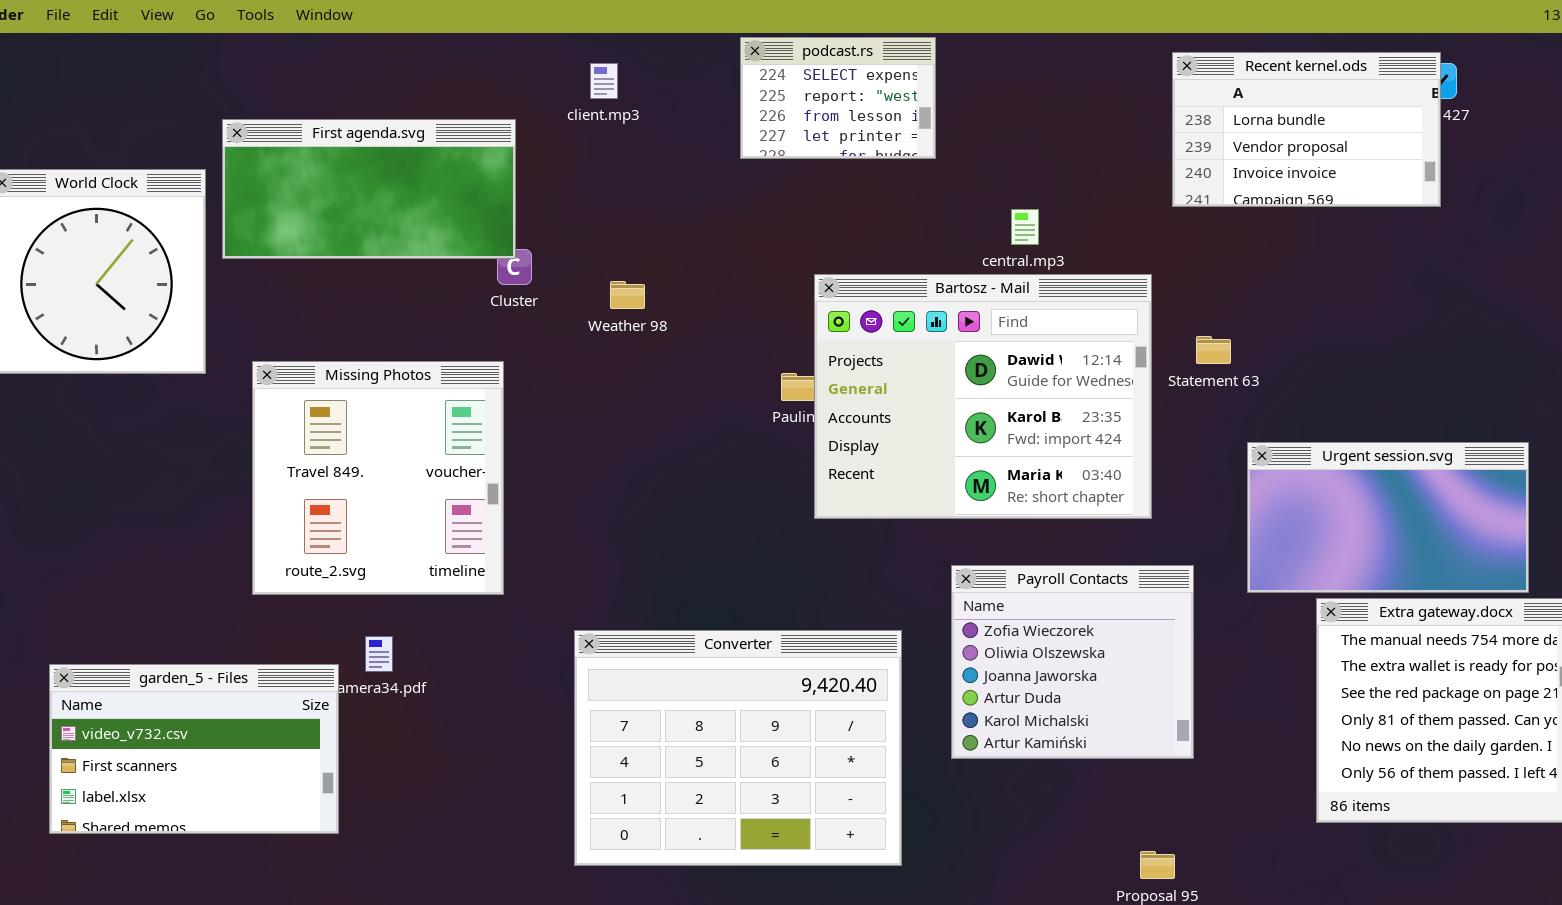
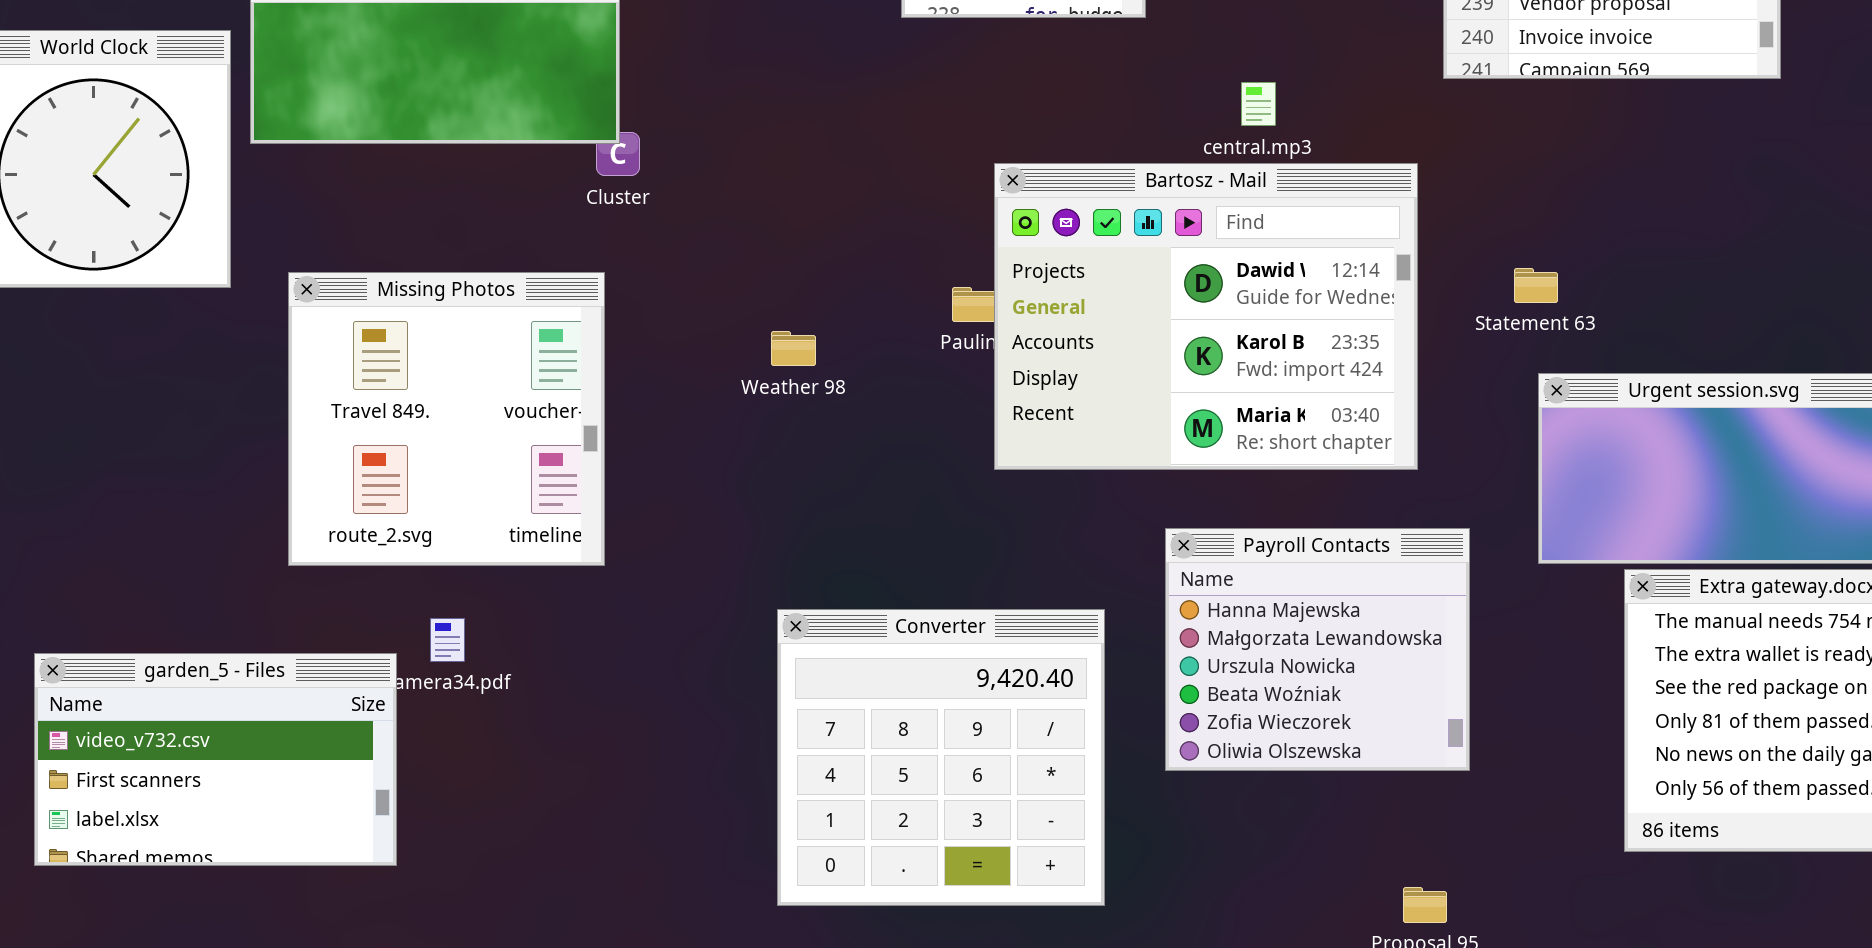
Weather 98: [610,281,645,309] -> [771,331,816,366], moved
Statement 63: [1196,336,1231,364] -> [1514,268,1558,303], moved
Payroll Contacts: [951,565,1194,759] -> [1165,528,1470,771], scrolled up 4 rows
Converter: [574,630,902,866] -> [777,609,1105,906], resized

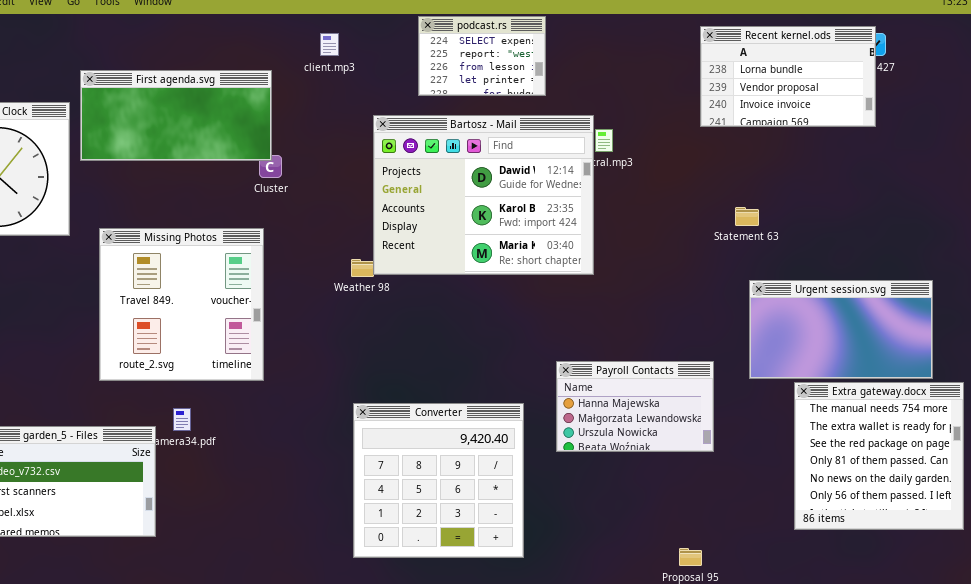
Bartosz - Mail: [994,163,1418,470] -> [373,115,594,275], moved
Statement 63: [1514,268,1558,303] -> [735,207,759,226], moved
Payroll Contacts: [1165,528,1470,771] -> [556,361,714,452], resized

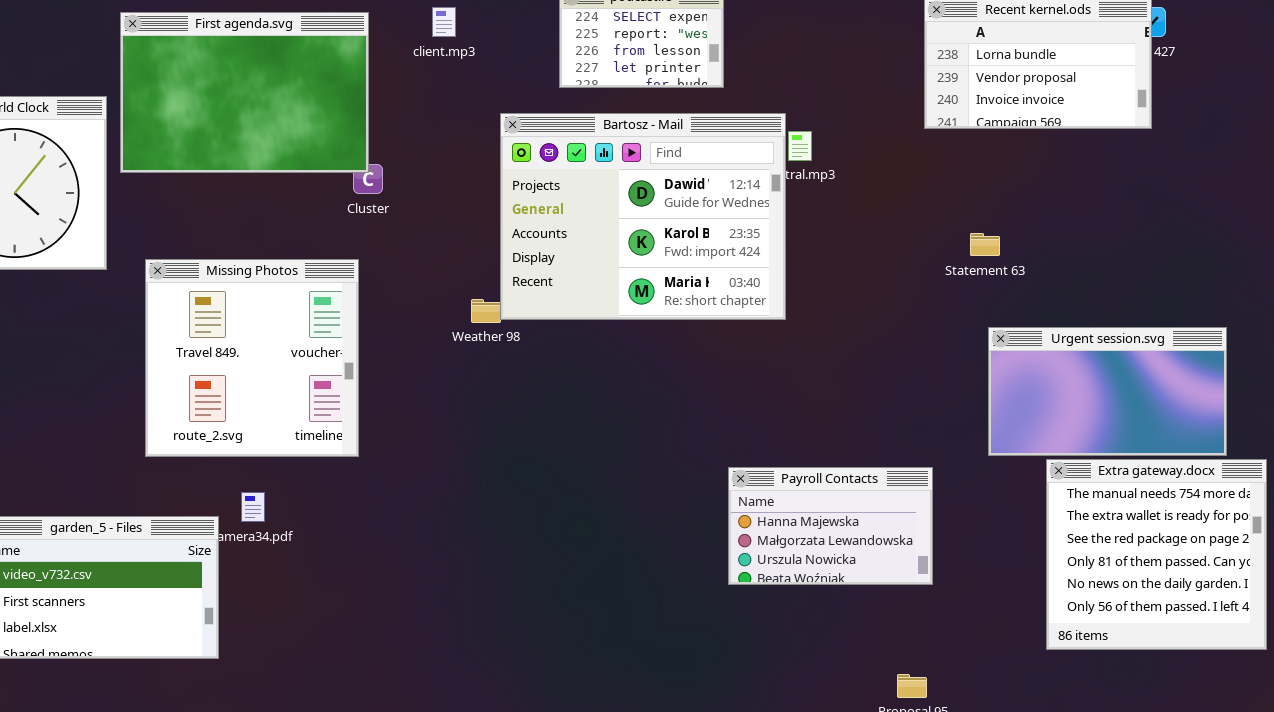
First agenda.svg: [80,70,272,161] -> [120,12,369,173], resized
Payroll Contacts: [556,361,714,452] -> [728,467,933,585], moved
Converter: [353,403,524,558] -> none, closed

